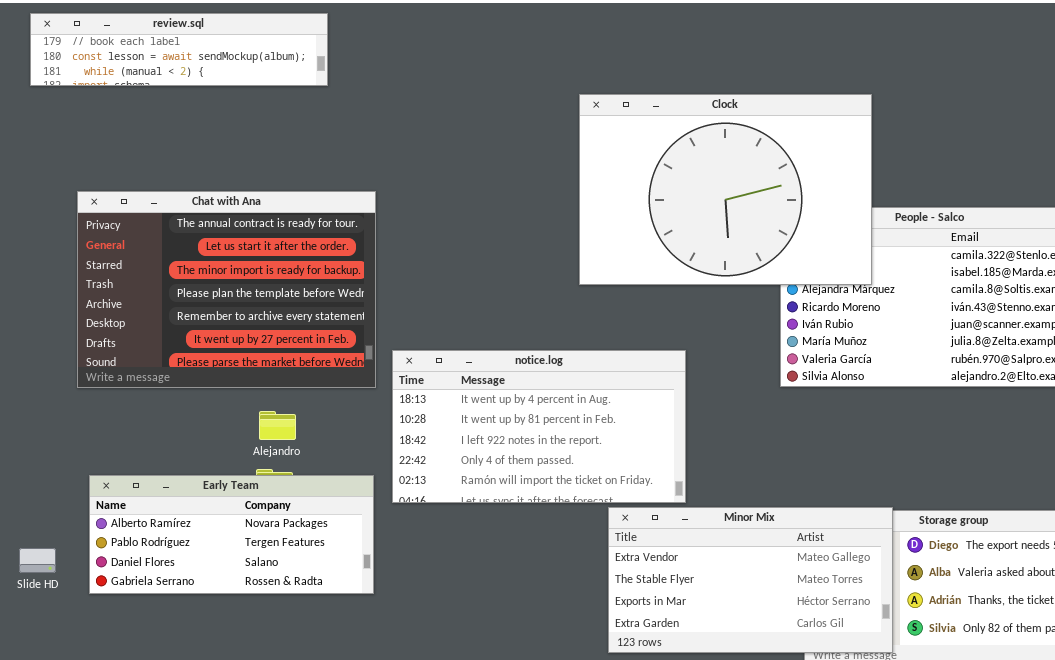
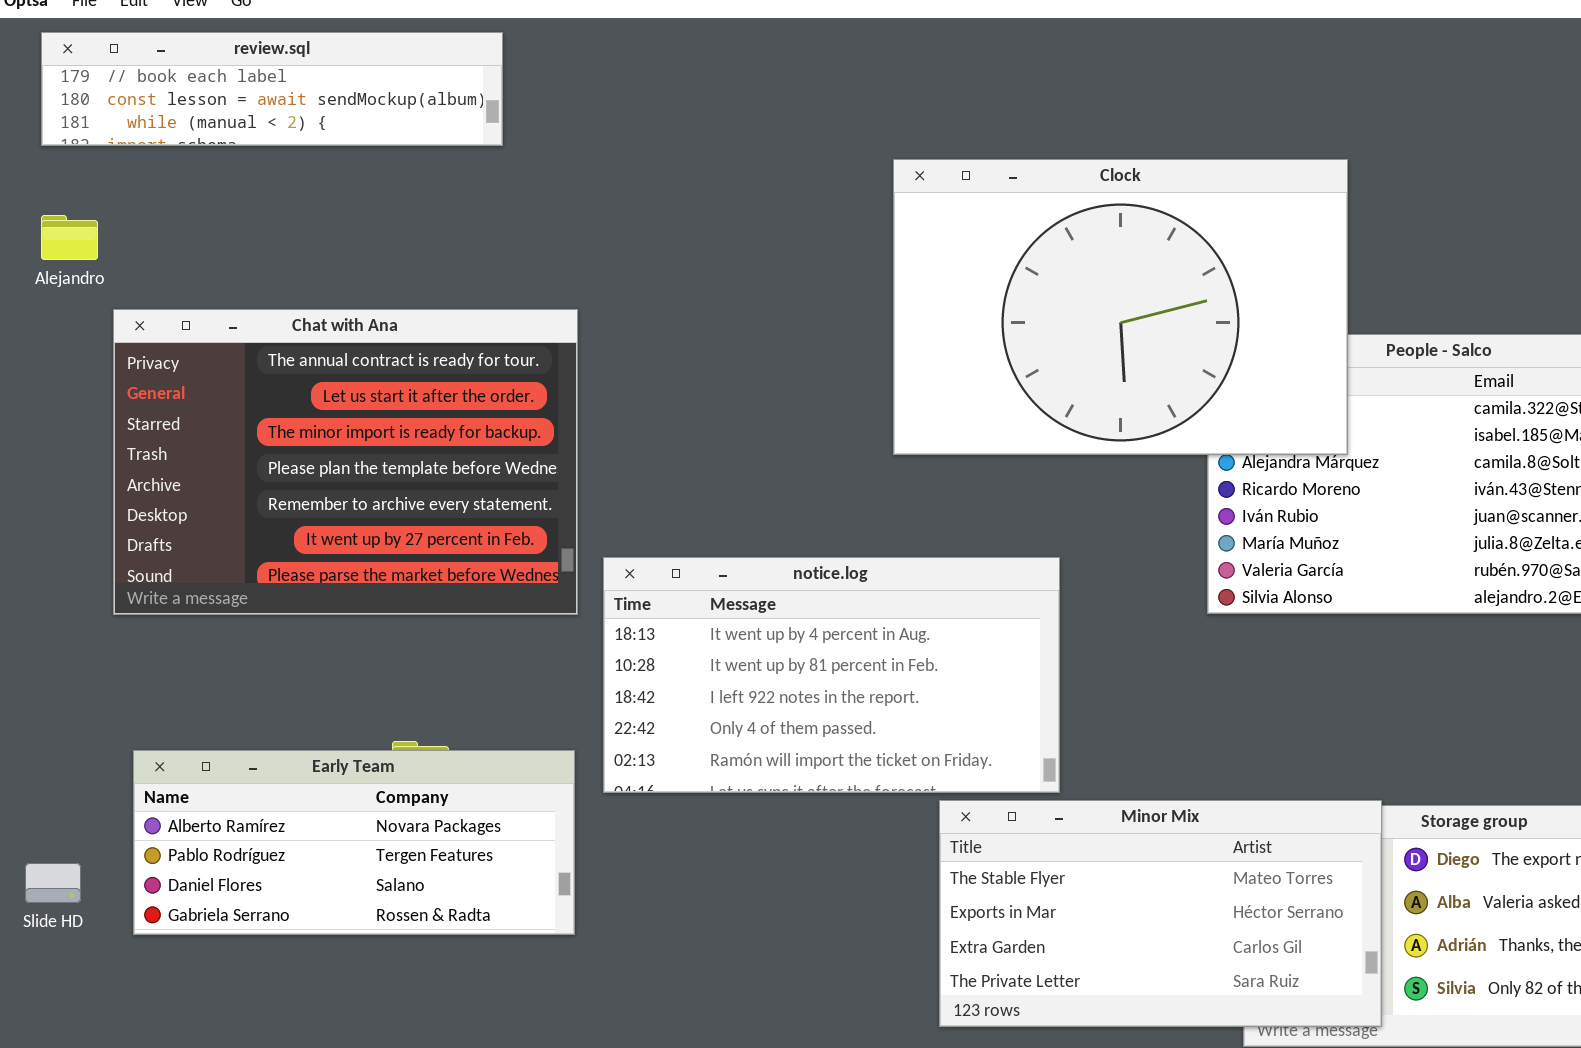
Alejandro: [259,411,296,440] -> [41,215,98,260], moved
Minor Mix: [608,507,893,653] -> [939,800,1382,1027], scrolled down 1 row

